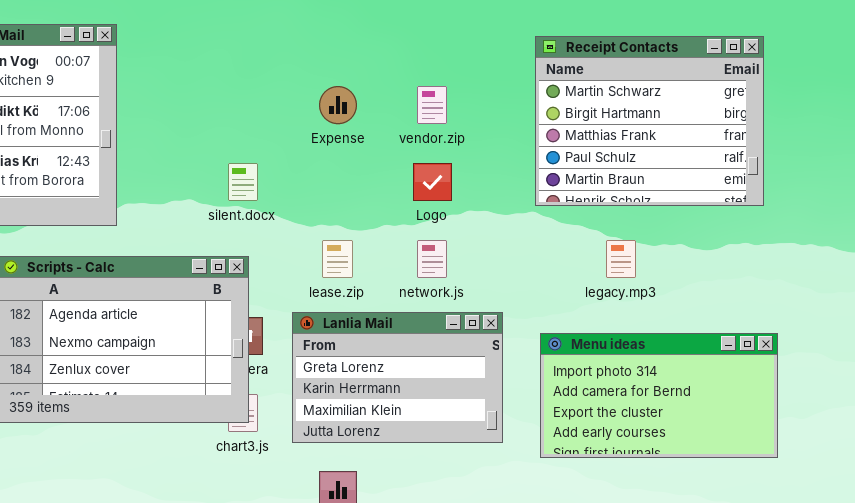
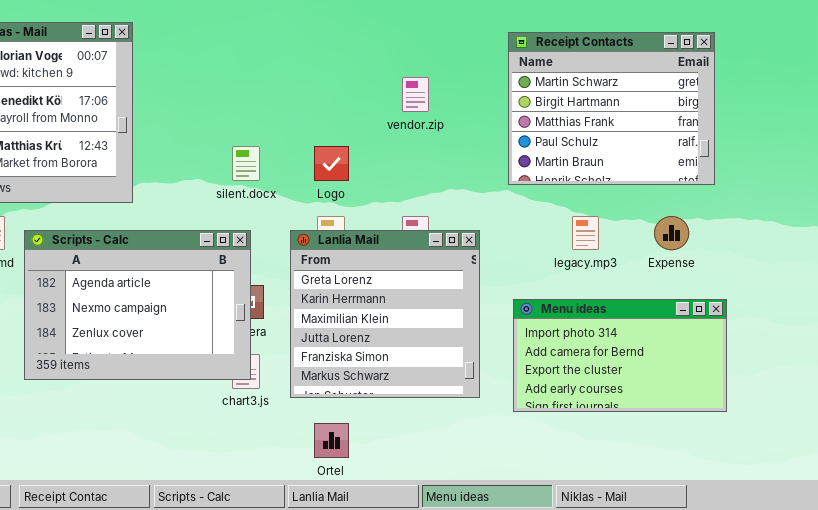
Expense: [319,86,357,124] -> [654,216,689,250], moved
Logo: [413,163,452,201] -> [314,146,349,181], moved
Lanlia Mail: [292,312,503,443] -> [290,230,480,398], resized

